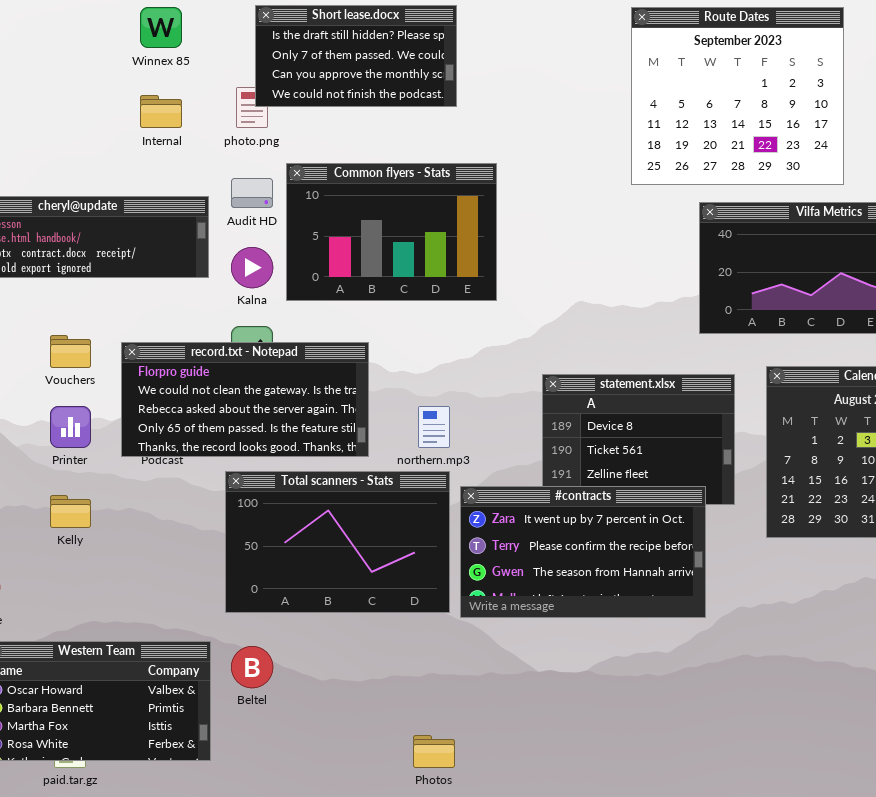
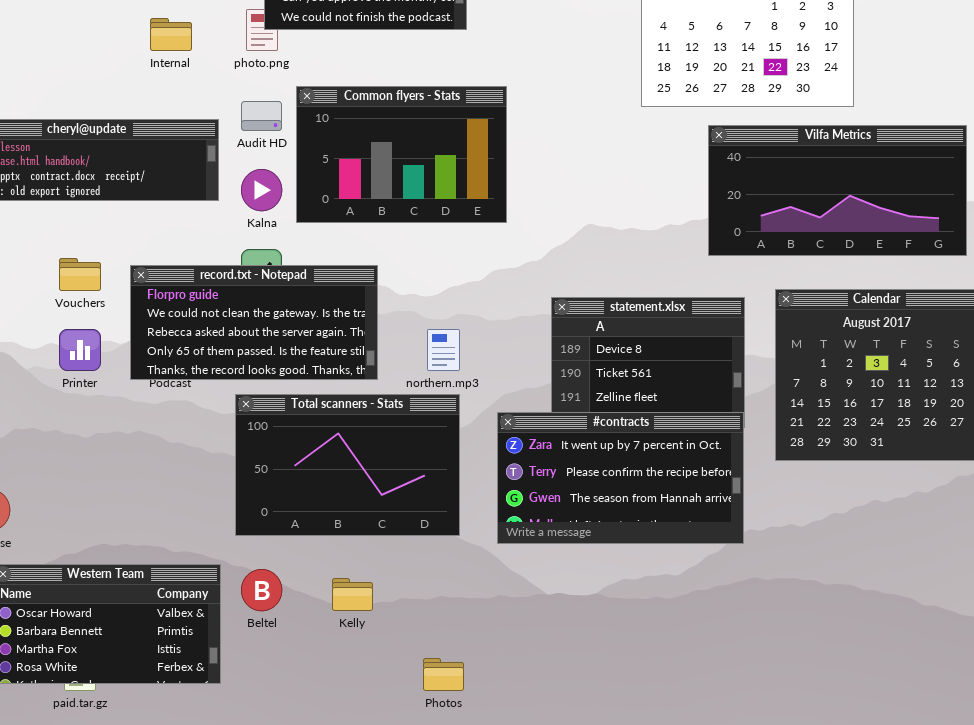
#contracts: [460,486,706,618] -> [497,412,744,544], moved
Kelly: [50,495,91,528] -> [332,578,373,611], moved

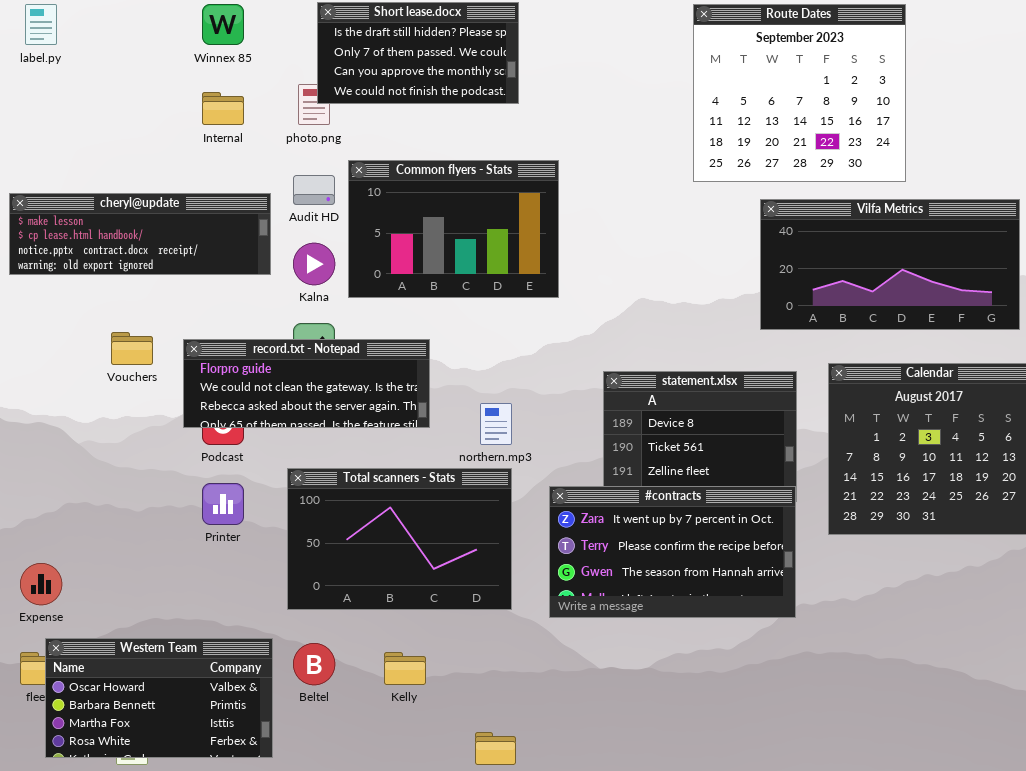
record.txt - Notepad: [130,265,378,380] -> [183,339,430,428], resized
Printer: [59,329,101,371] -> [202,483,244,525], moved

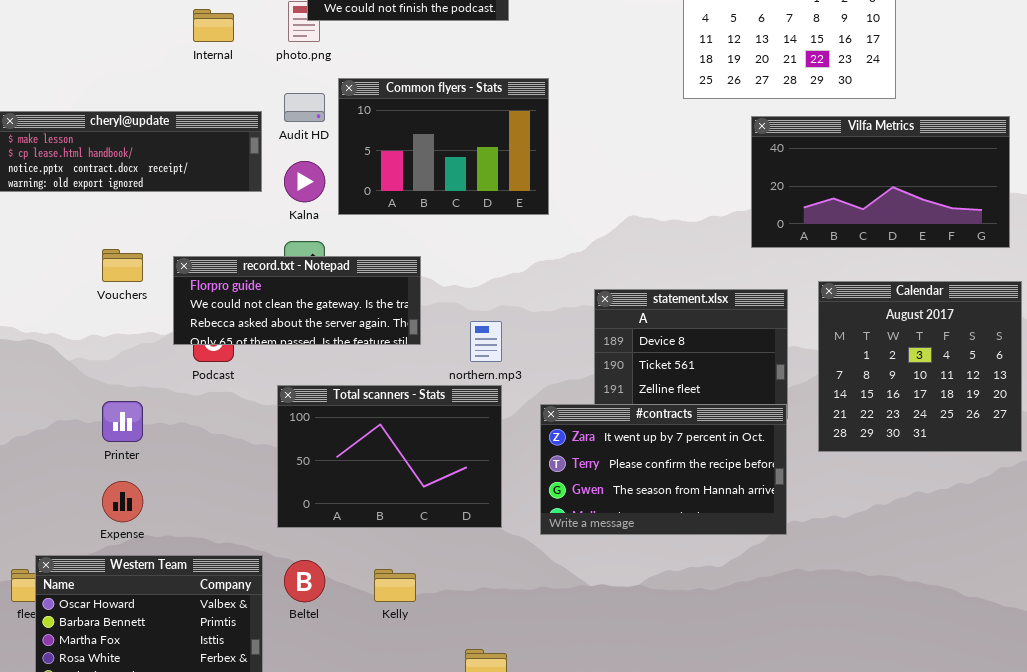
Printer: [202,483,244,525] -> [102,401,143,442], moved
Expense: [20,563,62,605] -> [102,481,143,522], moved

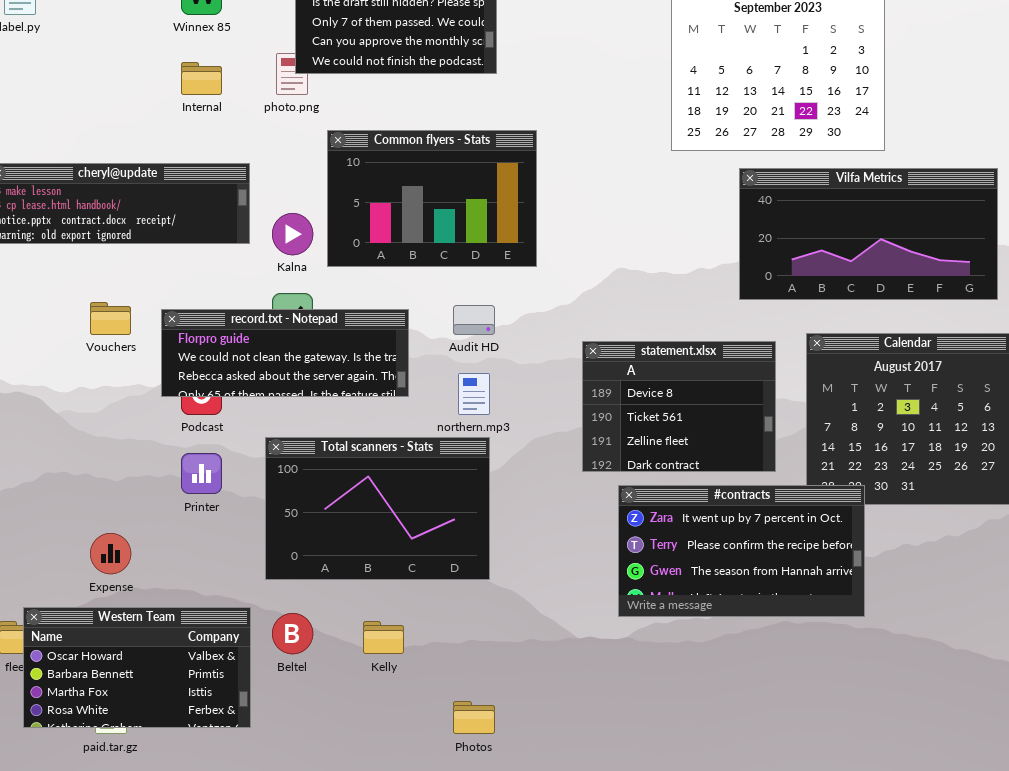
Audit HD: [284,93,325,122] -> [453,305,495,335], moved
Printer: [102,401,143,442] -> [181,453,222,494], moved
#contracts: [540,404,787,535] -> [618,485,865,617], moved

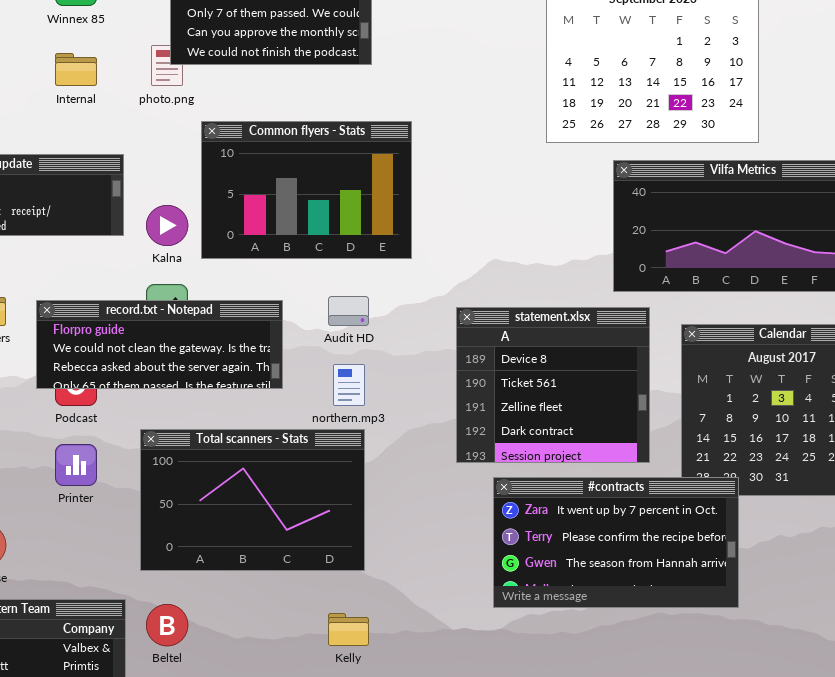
statement.xlsx: [582,341,776,472] -> [456,307,650,463], resized
Kelly: [363,621,404,654] -> [328,613,369,646], moved

